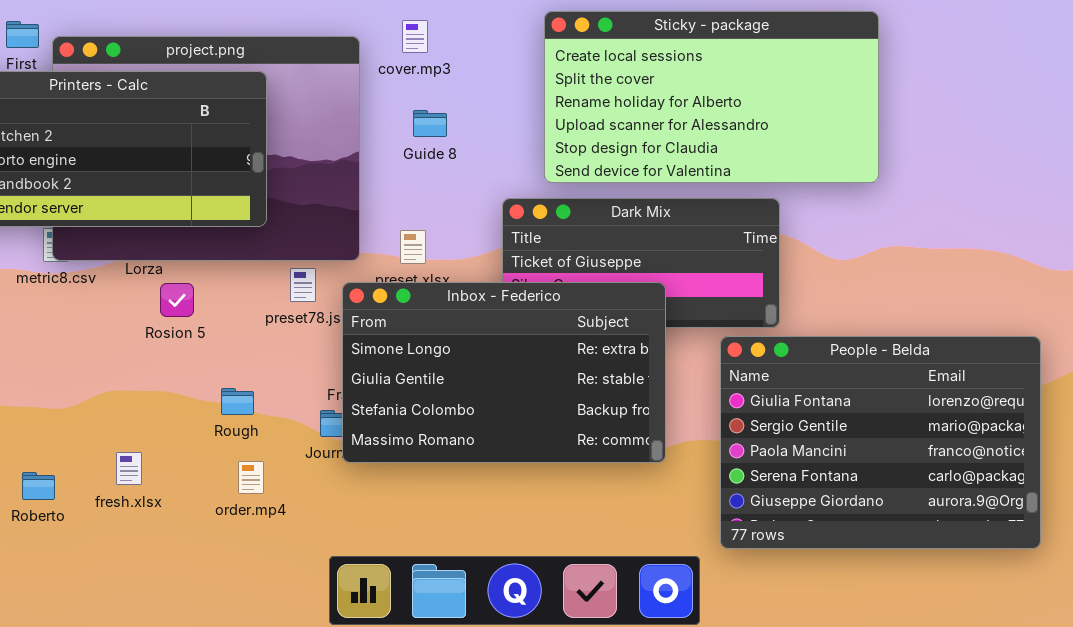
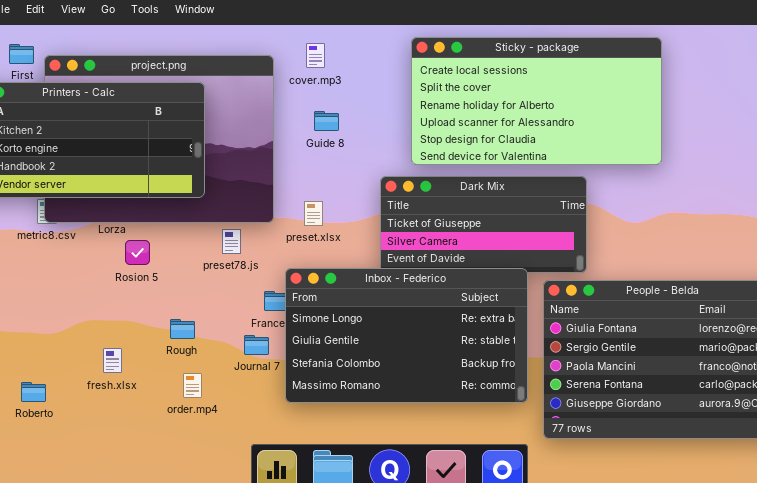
Inbox - Federico: [342,282,666,463] -> [285,268,528,403], moved
fresh.xlsx: [116,452,142,485] -> [103,348,122,373], moved

